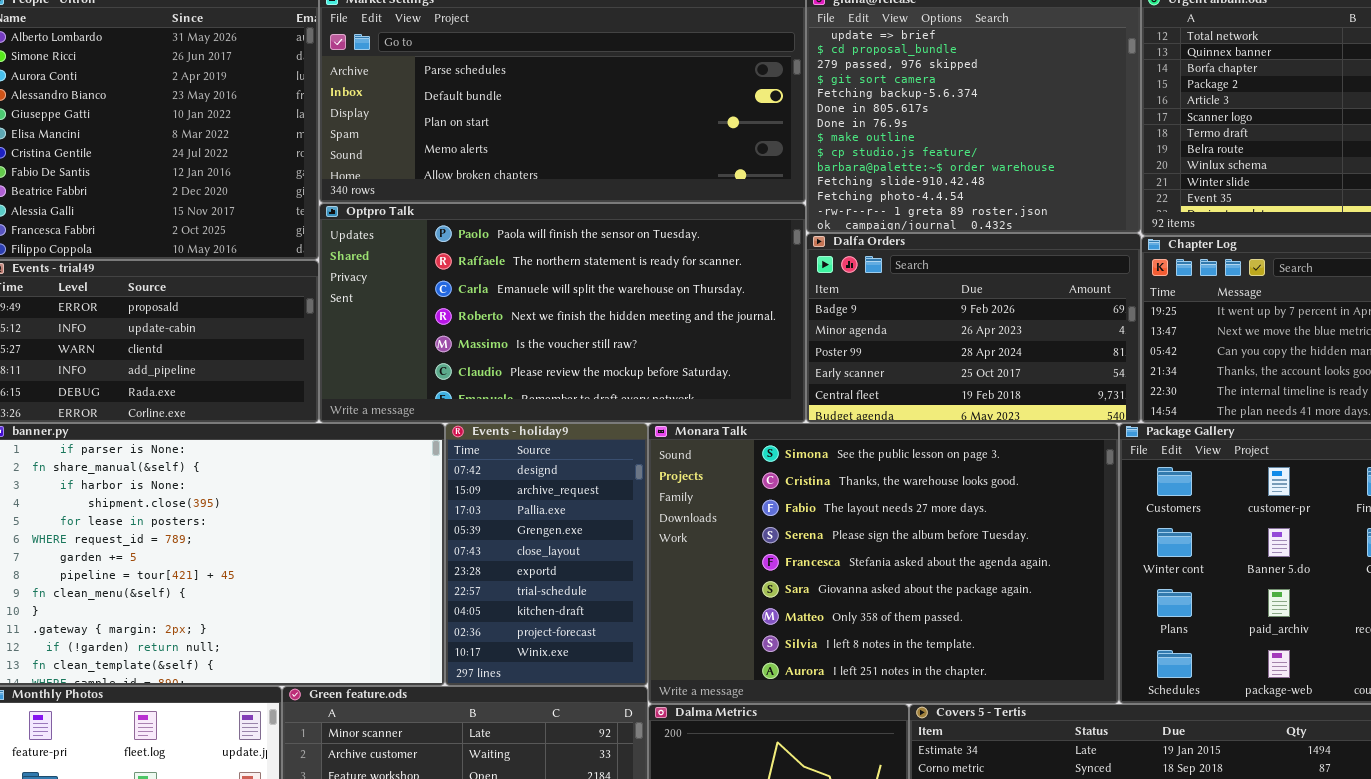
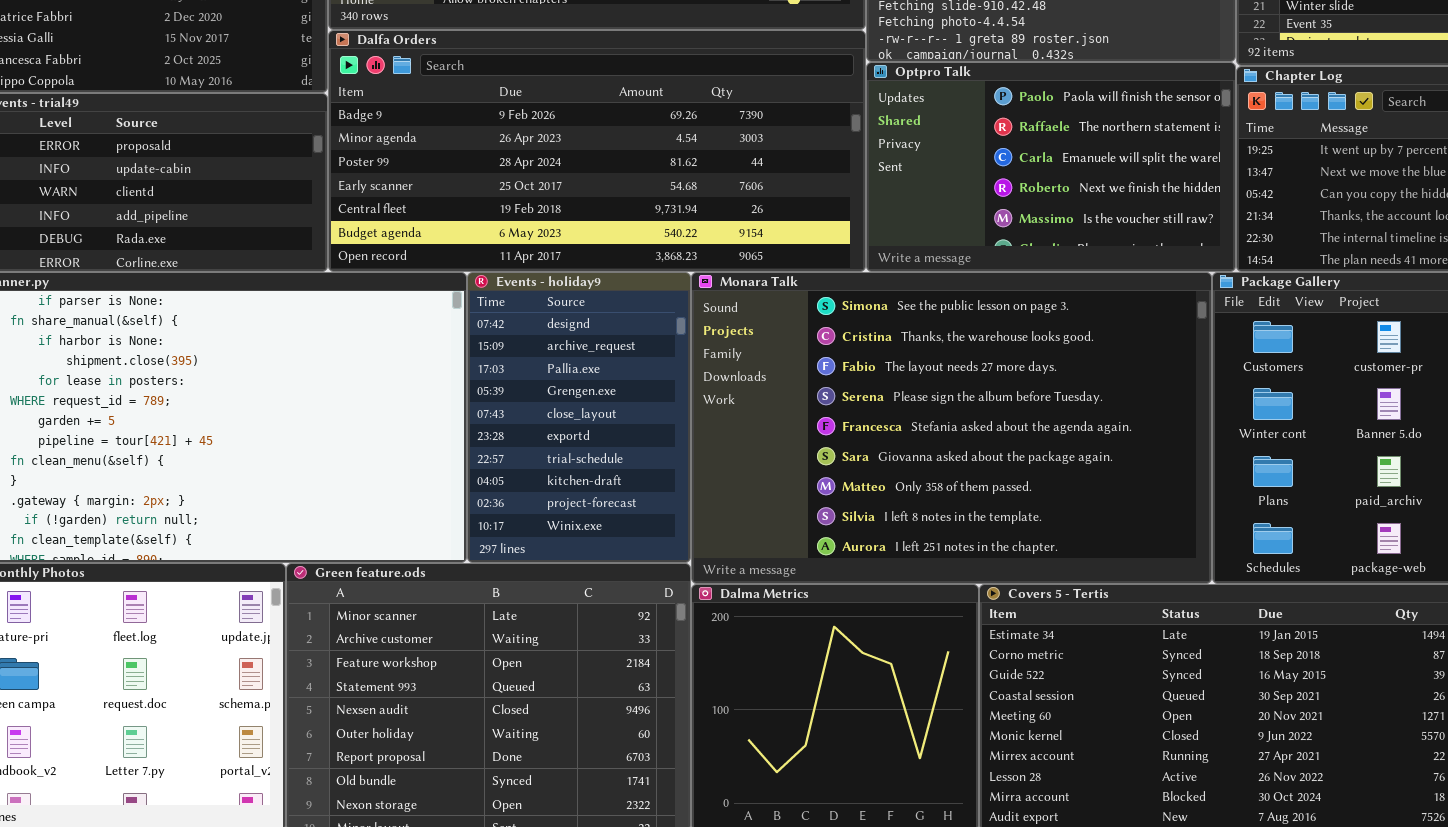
Optpro Talk: [319,203,806,423] -> [866,62,1236,272], moved, resized
Dalfa Orders: [806,233,1141,423] -> [328,30,866,272], moved, resized

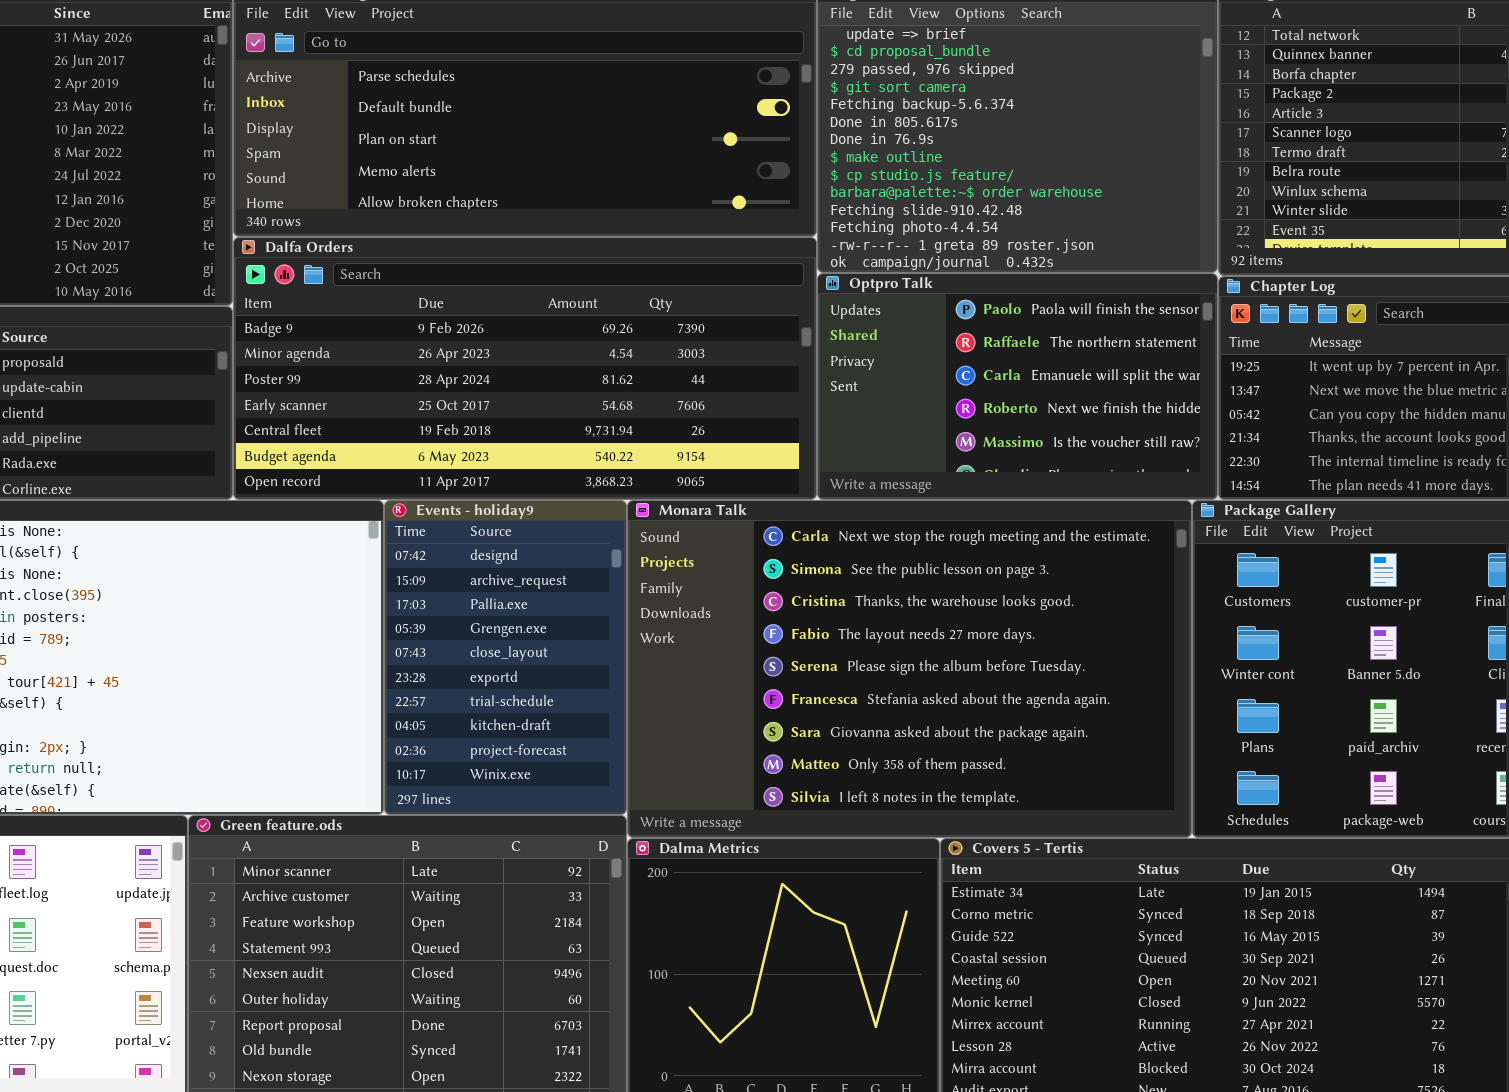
Monara Talk: [691,272,1212,584] -> [627,500,1192,838], scrolled up 1 row

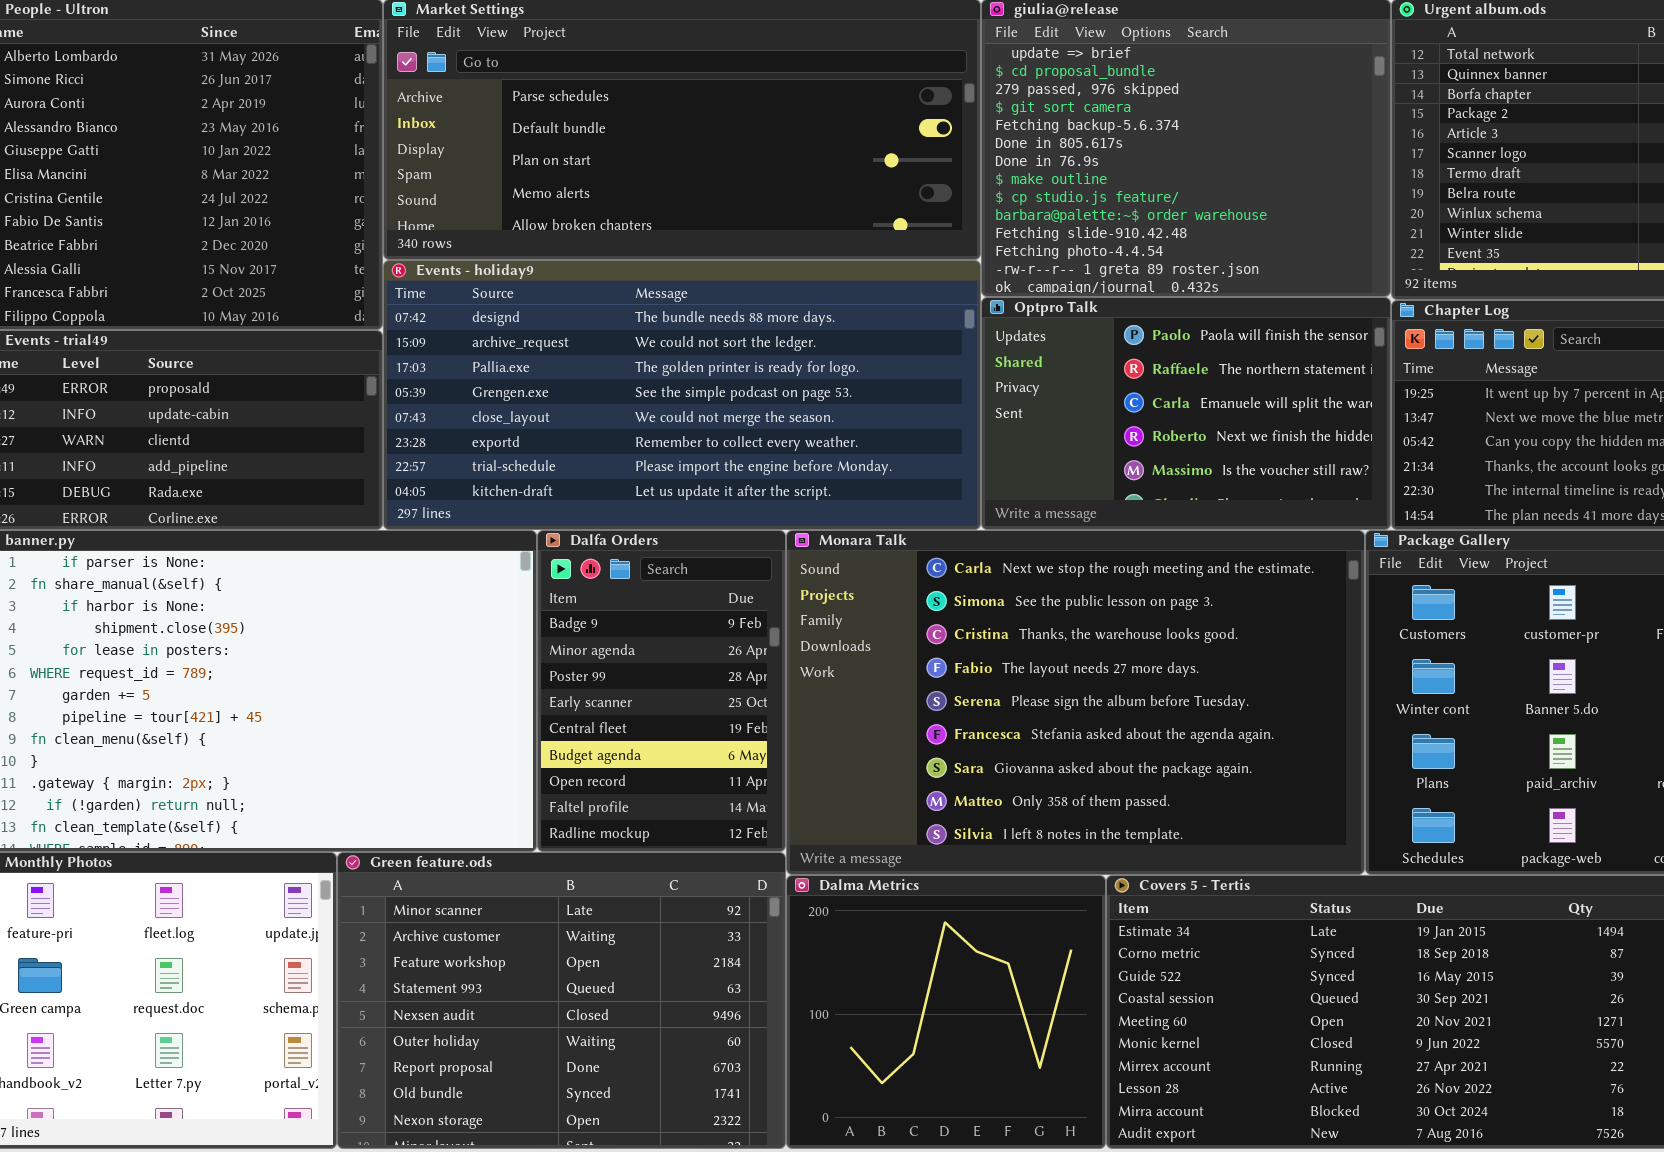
Dalfa Orders: [233,237,817,500] -> [537,530,786,852], moved, resized
Events - holiday9: [384,500,627,815] -> [383,260,981,530], moved, resized

